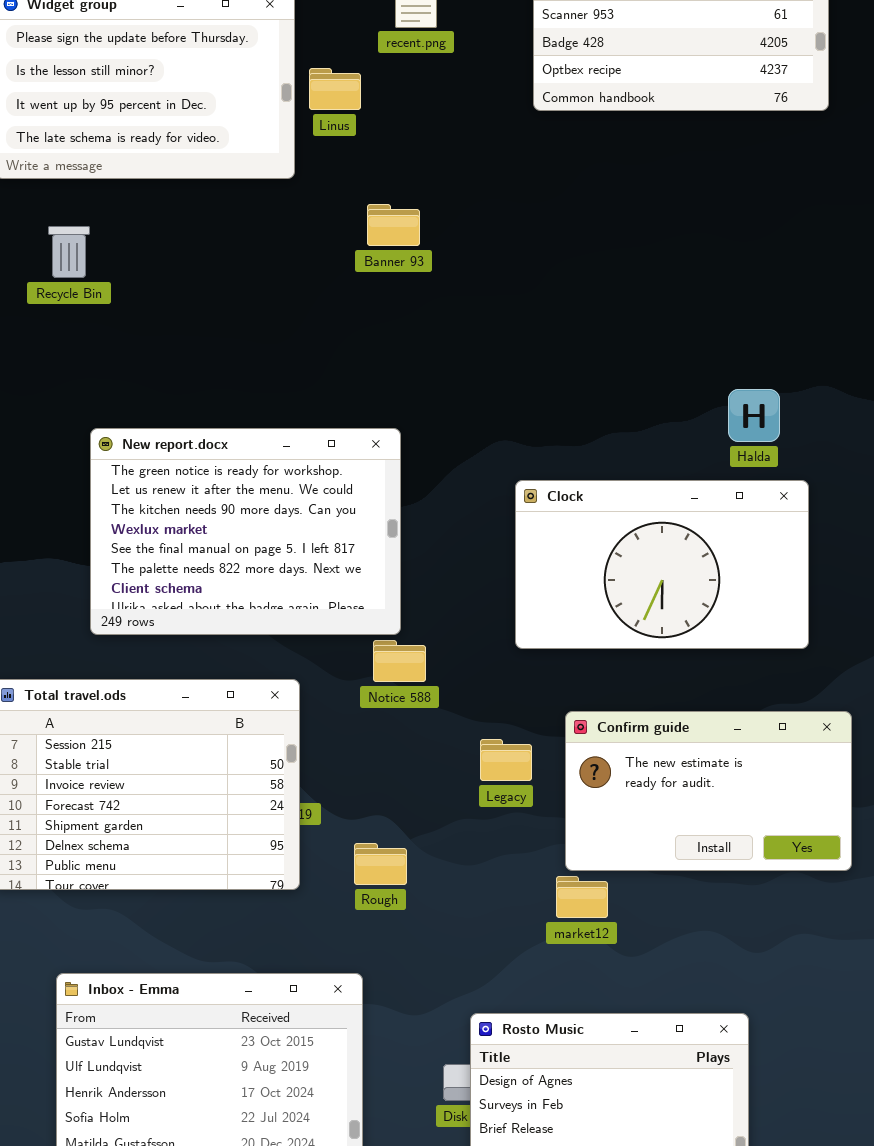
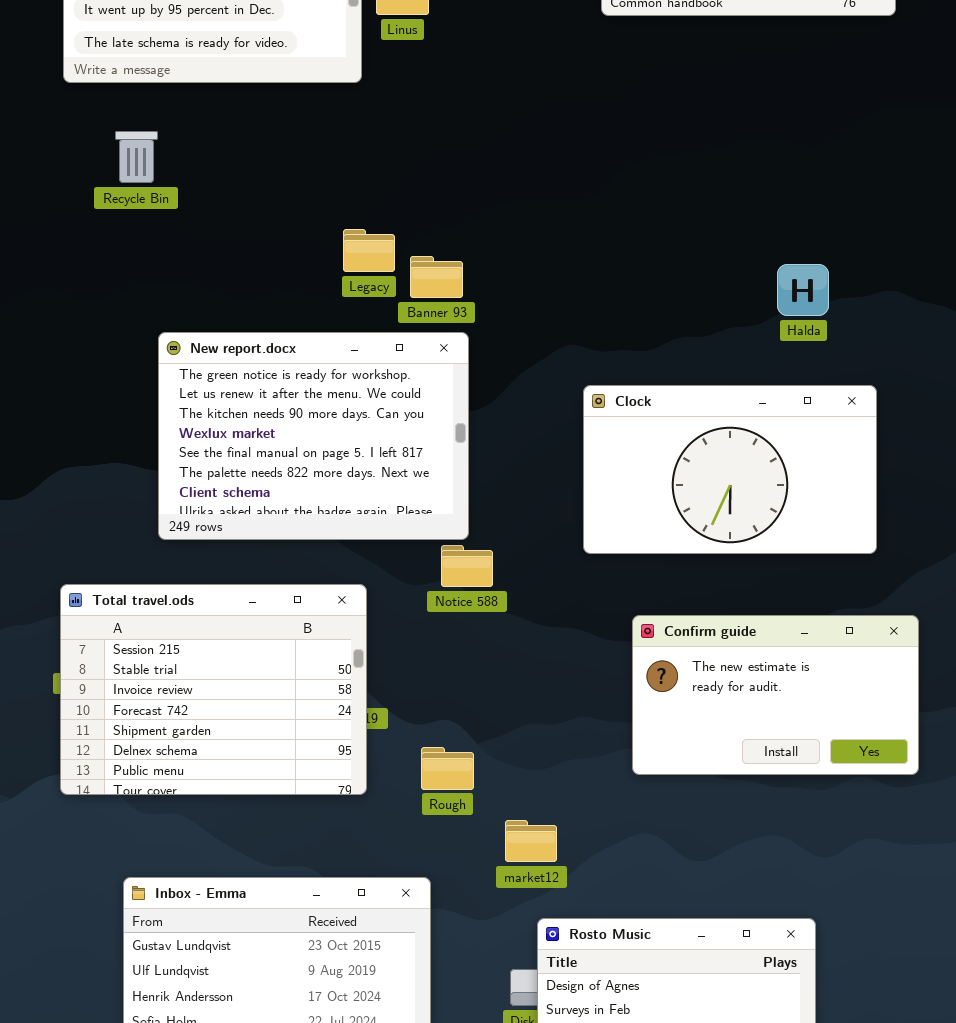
Banner 93: [367,204,420,246] -> [410,256,463,298], moved
Halda: [728,389,780,442] -> [777,264,829,316], moved
Legacy: [480,739,532,781] -> [343,229,395,272], moved
market12: [556,876,608,918] -> [505,820,557,862], moved

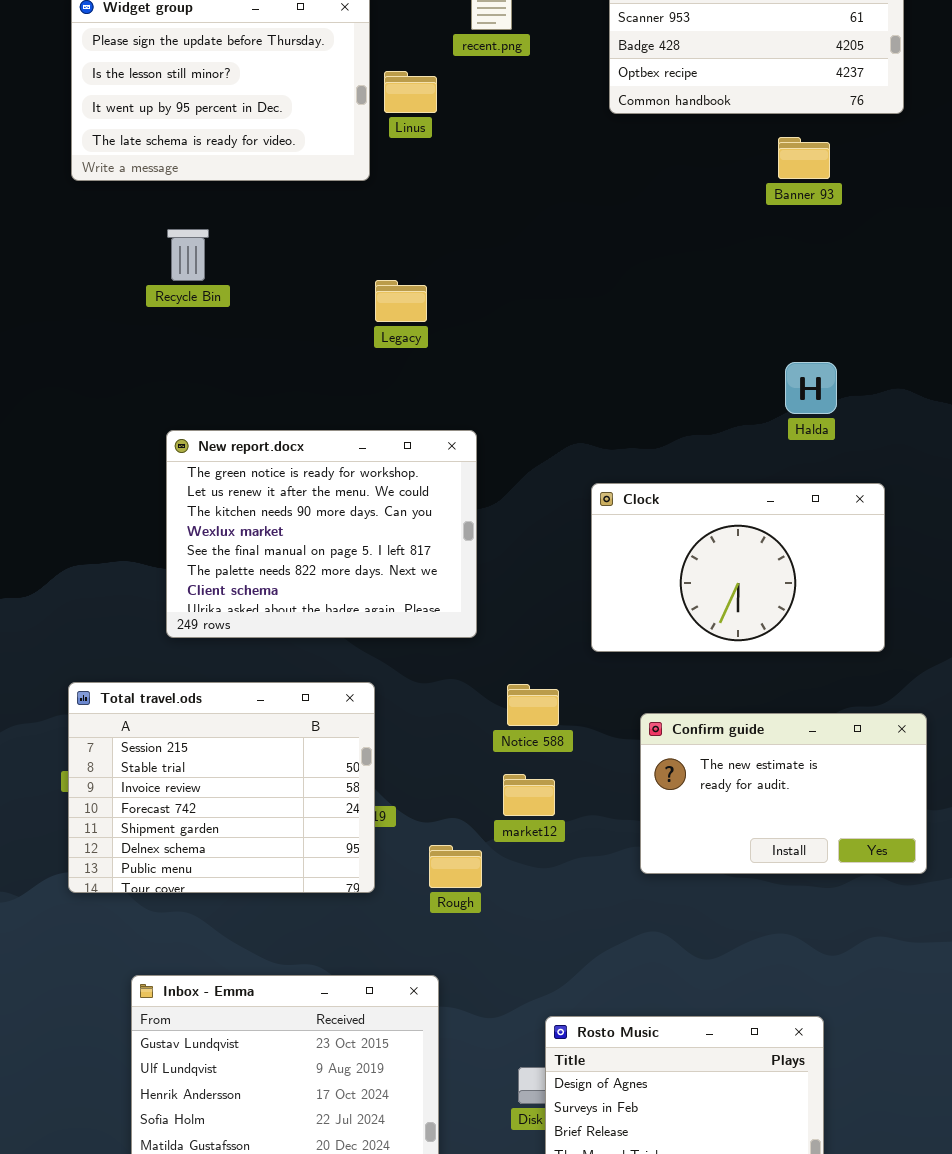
Recycle Bin: [115,131,158,183] -> [167,229,209,281], moved
Legacy: [343,229,395,272] -> [375,280,427,322], moved
Banner 93: [410,256,463,298] -> [778,137,830,179], moved
Notice 588: [441,545,493,587] -> [507,684,559,726], moved
market12: [505,820,557,862] -> [503,774,555,816], moved

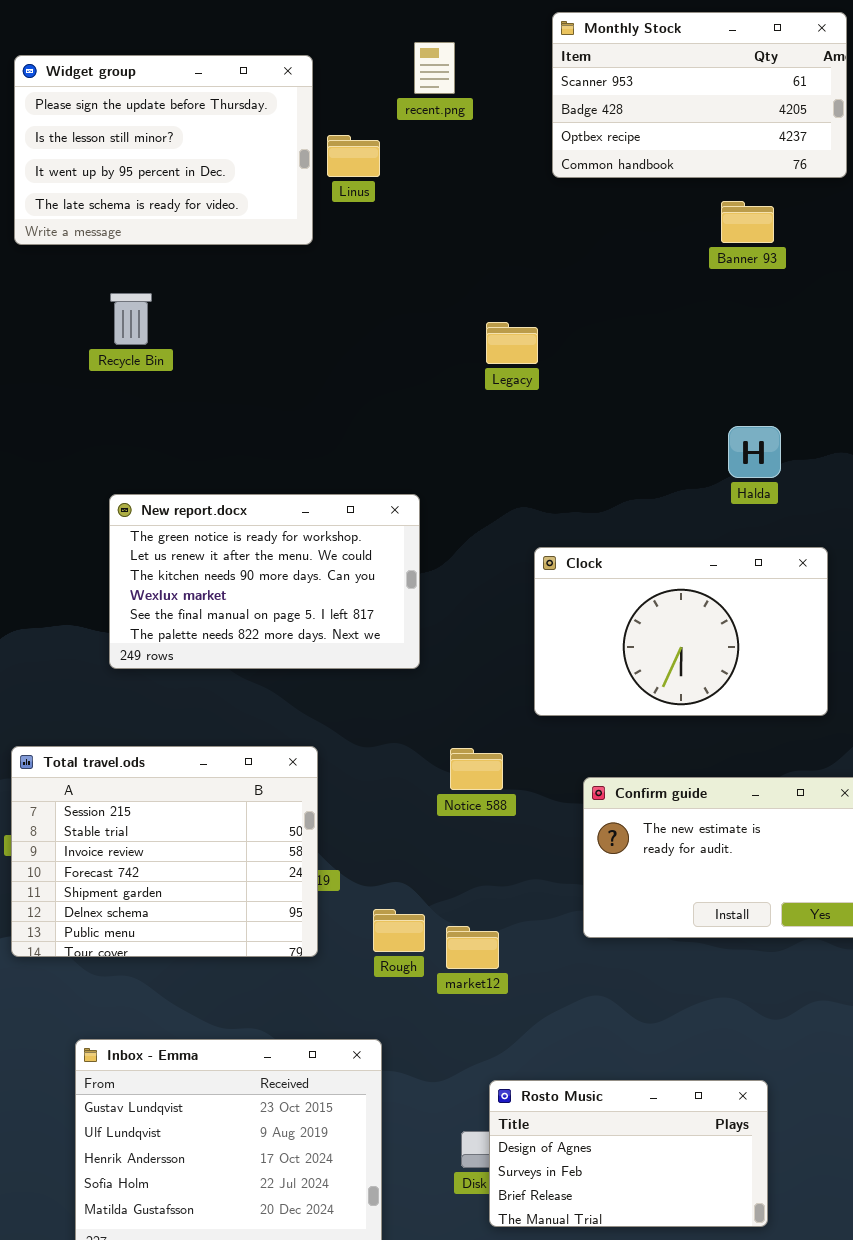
Legacy: [375,280,427,322] -> [486,322,538,364], moved
New report.docx: [166,430,477,638] -> [109,494,420,669], resized
market12: [503,774,555,816] -> [446,926,499,969], moved

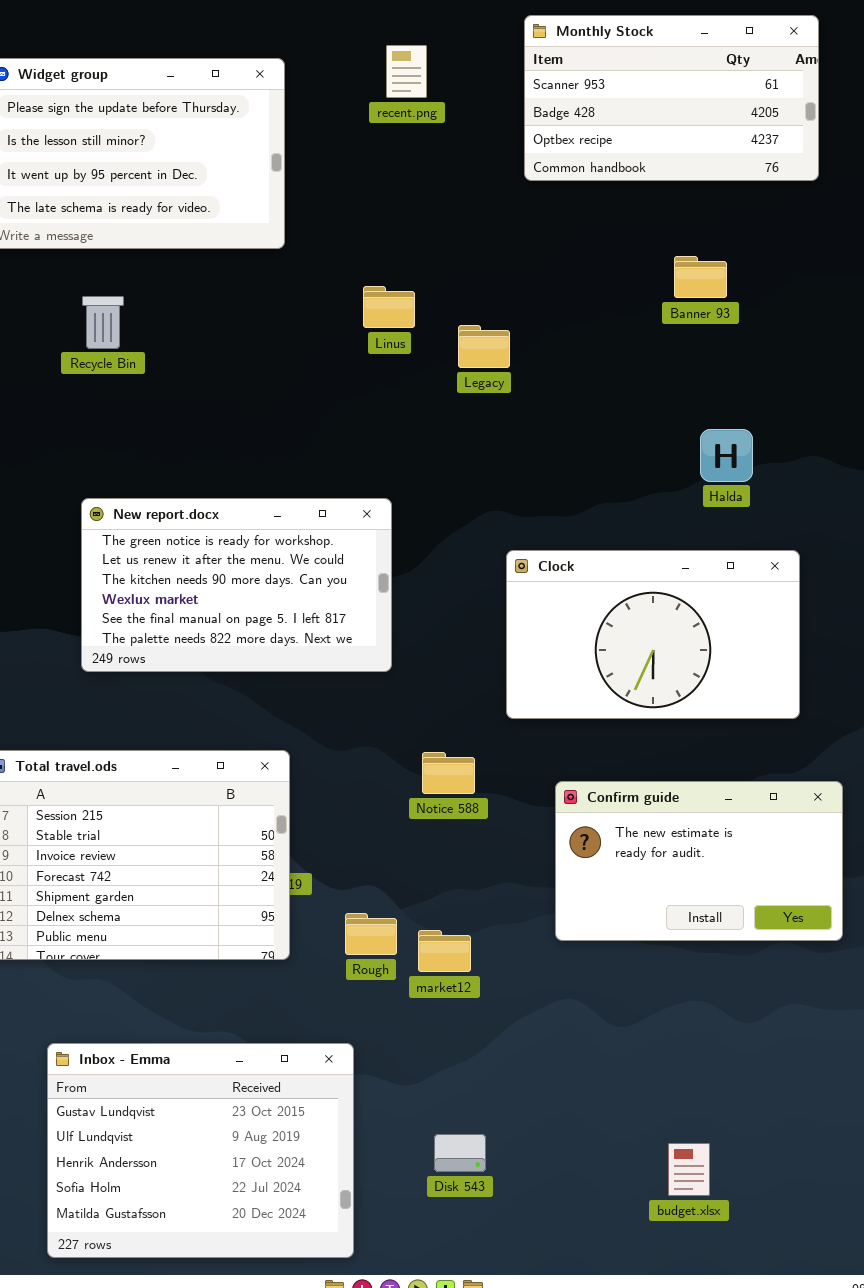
Linus: [327,135,380,177] -> [363,286,415,328], moved
Banner 93: [721,201,774,243] -> [674,256,727,298], moved
Rosto Music: [489,1080,768,1227] -> none, closed

